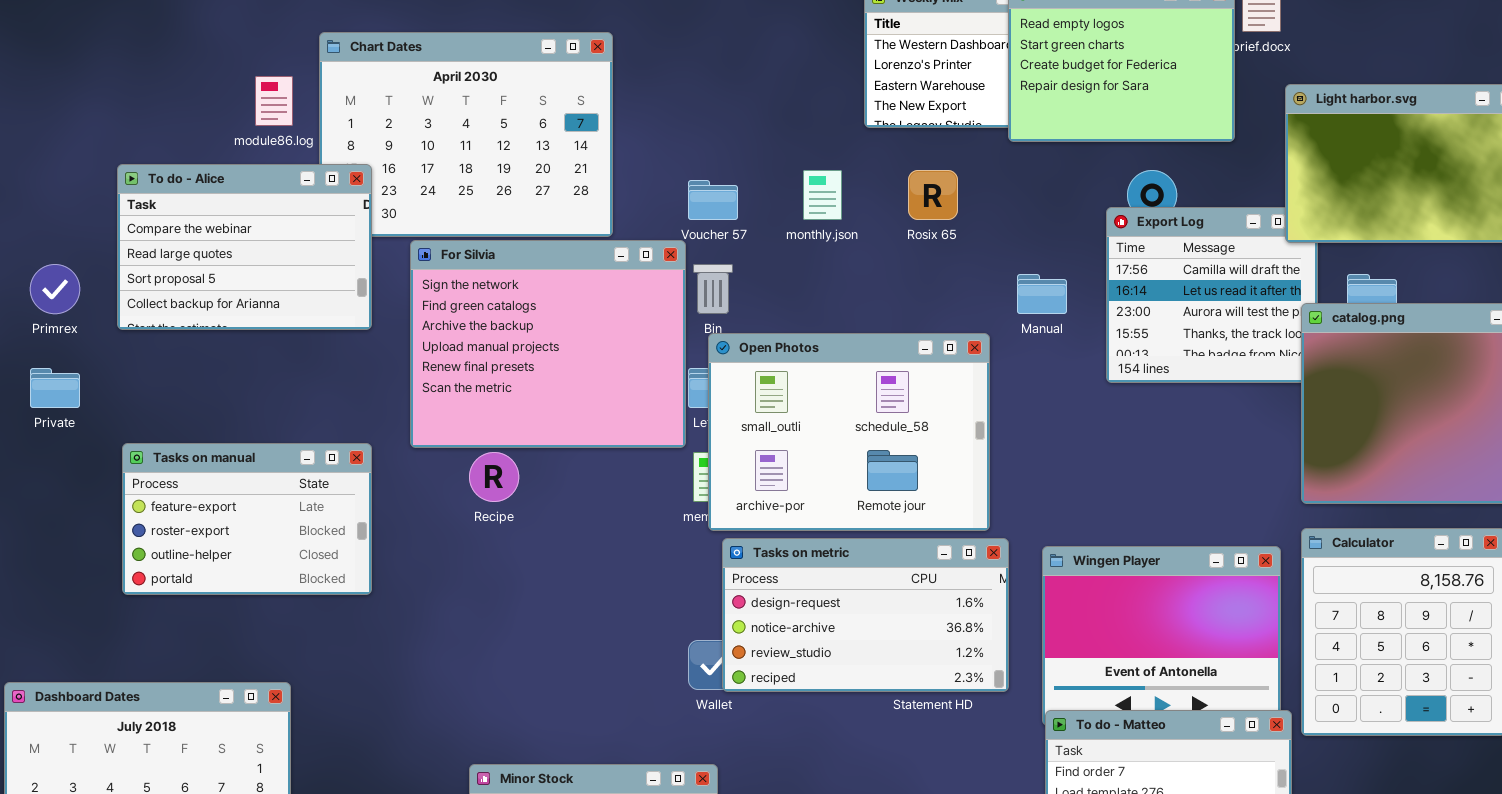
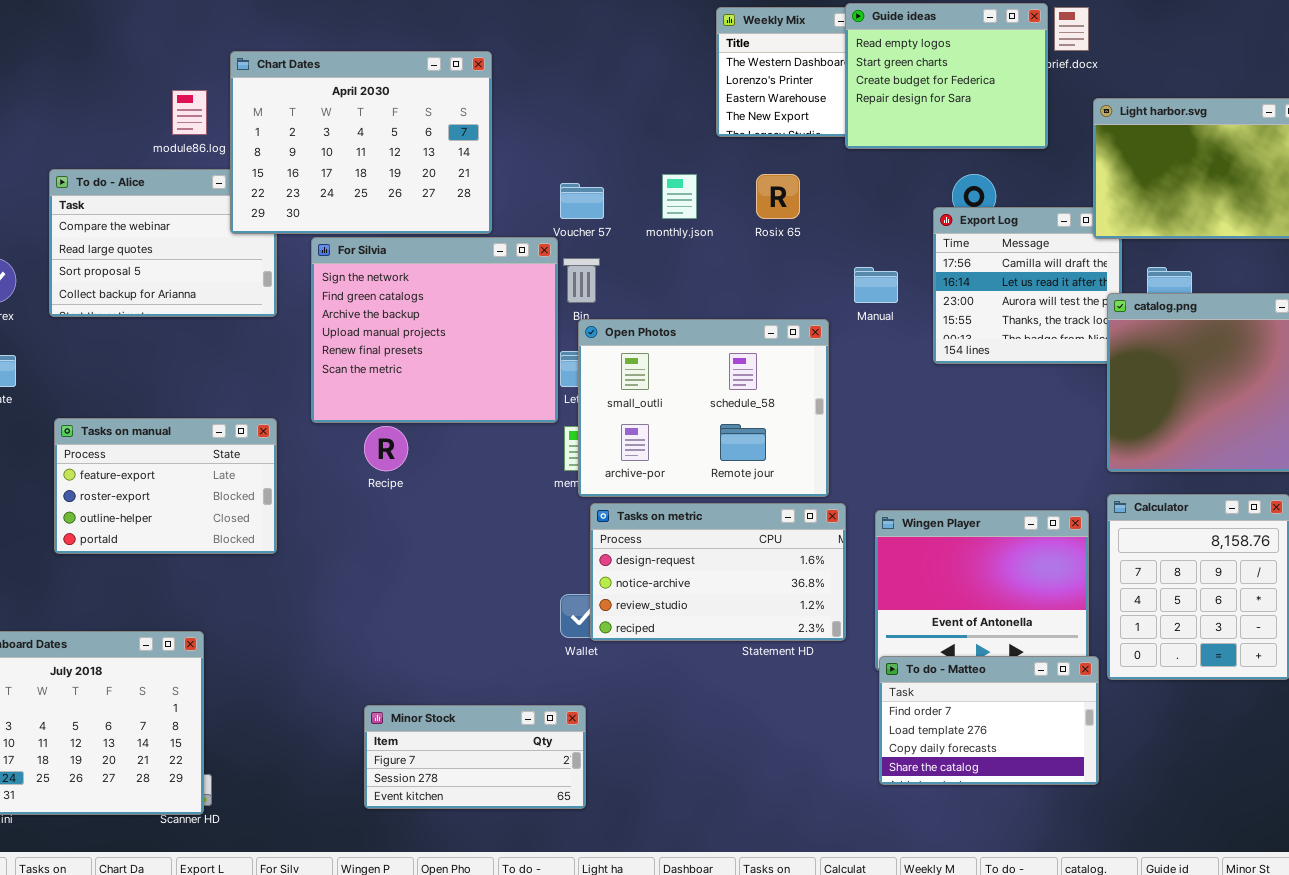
Chart Dates: [319,32,613,237] -> [230,51,492,234], raised

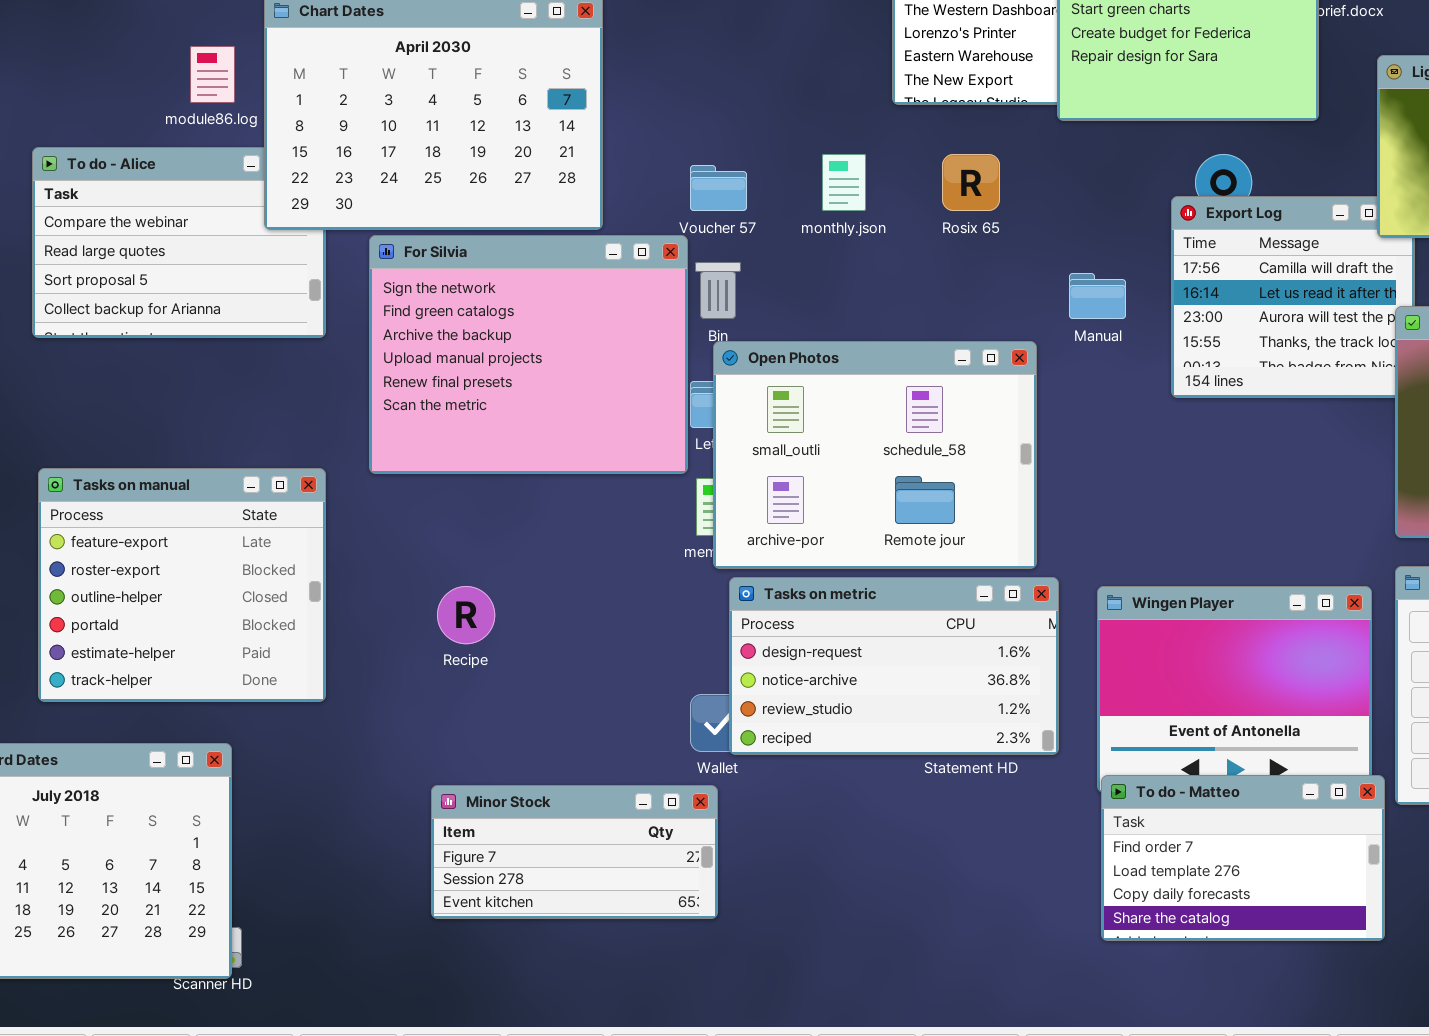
Tasks on manual: [54,418,277,554] -> [38,468,326,702], resized
Recipe: [364,426,408,471] -> [437,586,495,644], moved
Minor Stock: [364,705,586,809] -> [431,785,718,919], moved

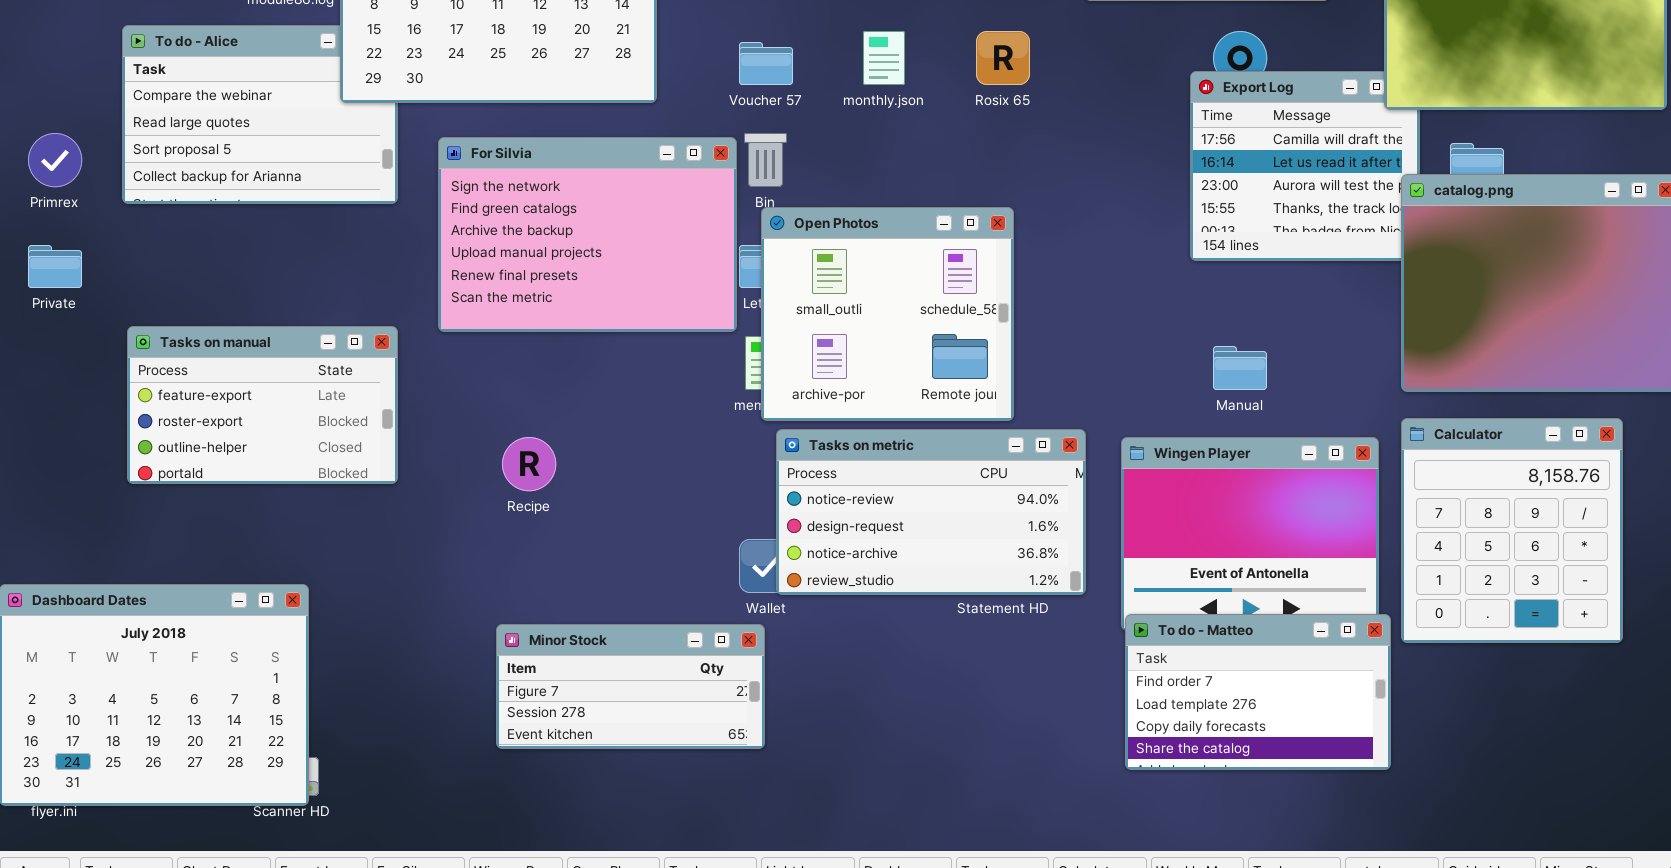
For Silvia: [369,235,688,474] -> [438,137,737,332], resized
Manual: [1069,273,1126,319] -> [1213,346,1267,390], moved
Open Photos: [713,341,1037,569] -> [761,207,1014,421], resized
Tasks on manual: [38,468,326,702] -> [127,326,398,484], resized
Tasks on metric: [729,577,1059,755] -> [776,429,1086,595], scrolled up 1 row

